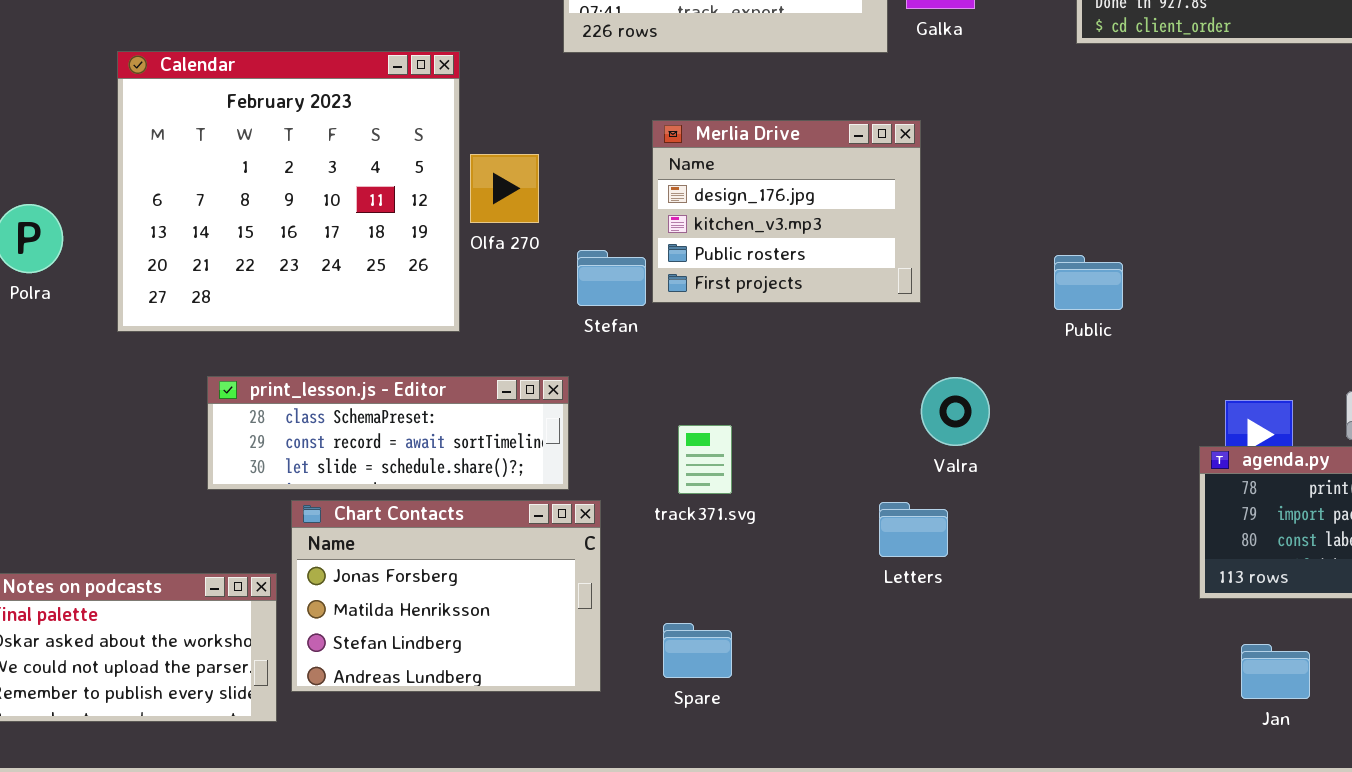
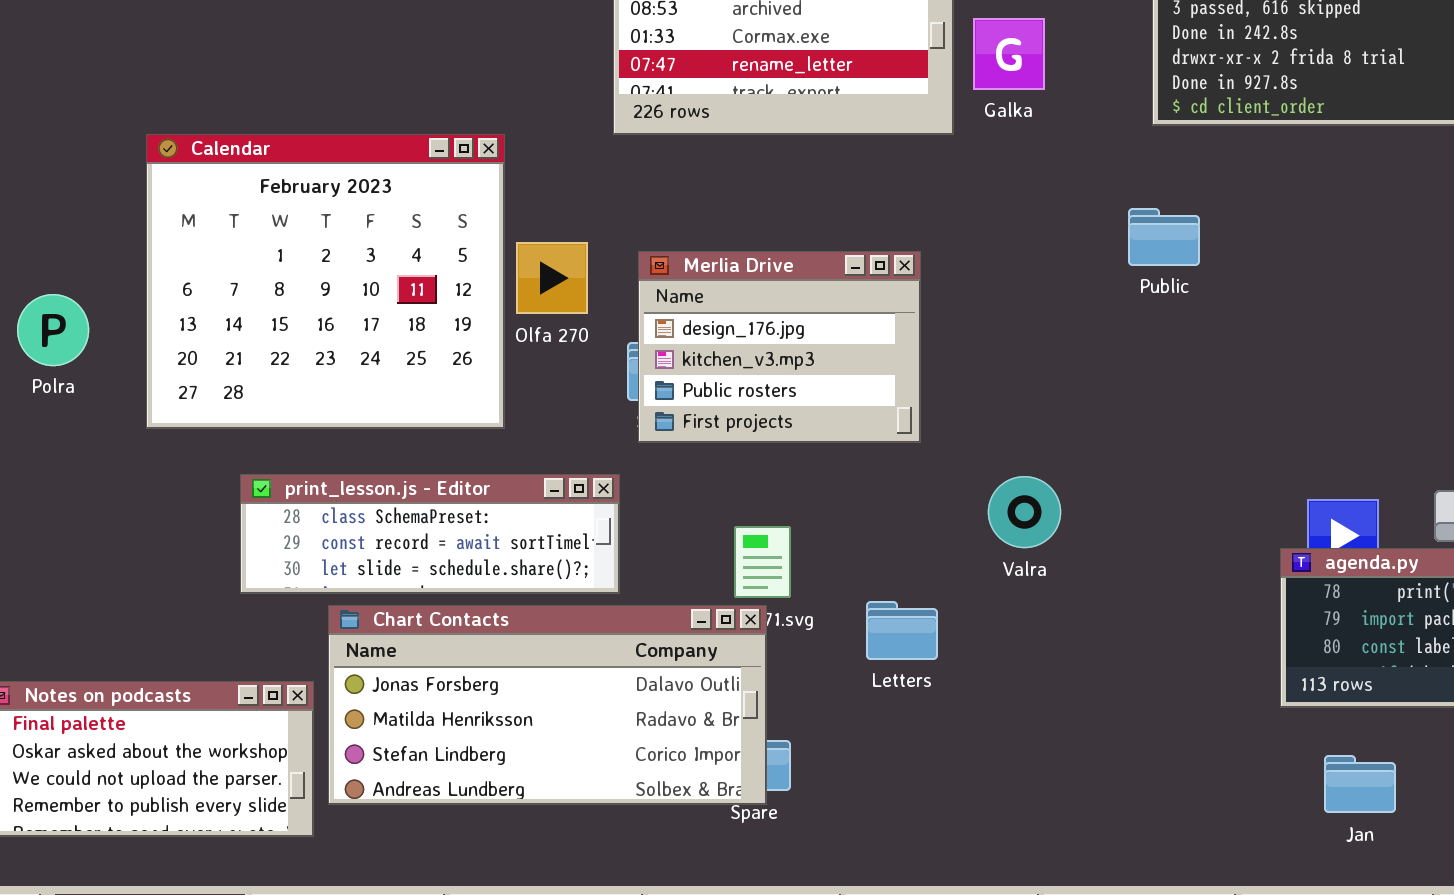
Merlia Drive: [652,120,921,303] -> [638,251,921,443], moved
Public: [1054,255,1123,310] -> [1128,208,1200,266], moved
Chart Contacts: [291,500,601,692] -> [328,605,767,805], resized
Letters: [879,502,948,557] -> [866,601,938,660], moved

